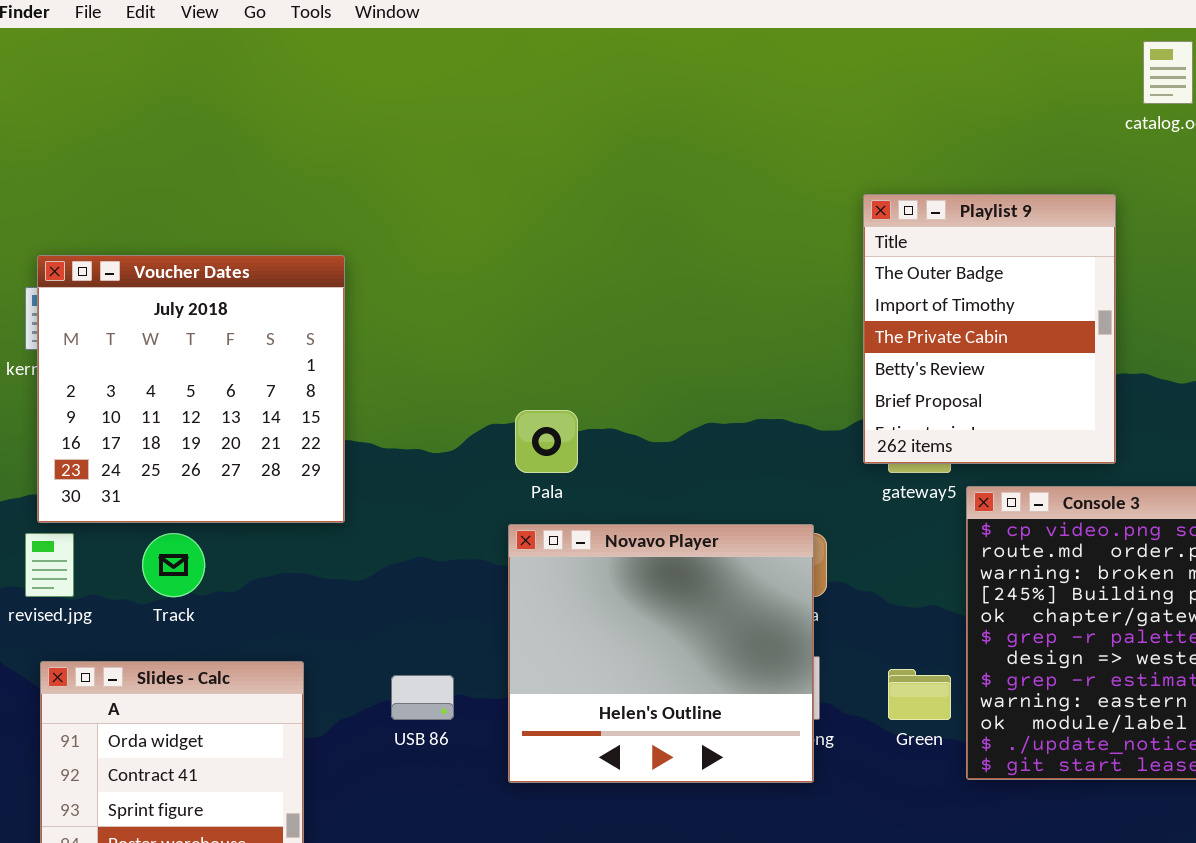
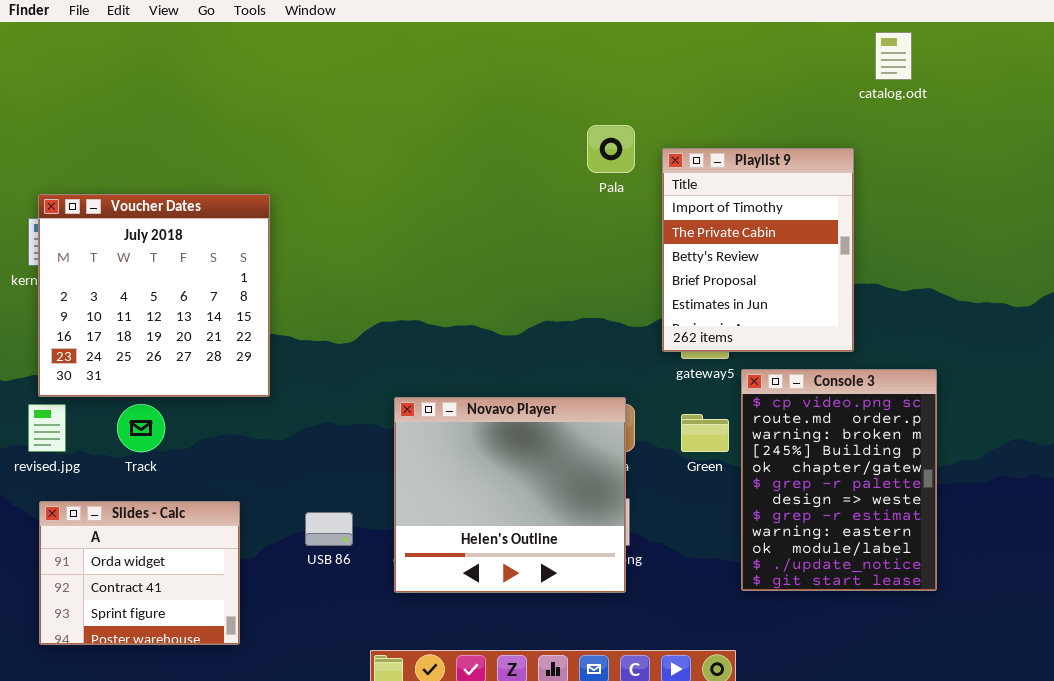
Playlist 9: [863,194,1116,464] -> [662,148,854,352], scrolled down 1 row
Pala: [515,410,578,473] -> [587,125,635,173], moved
Green: [888,669,951,720] -> [681,414,729,452], moved

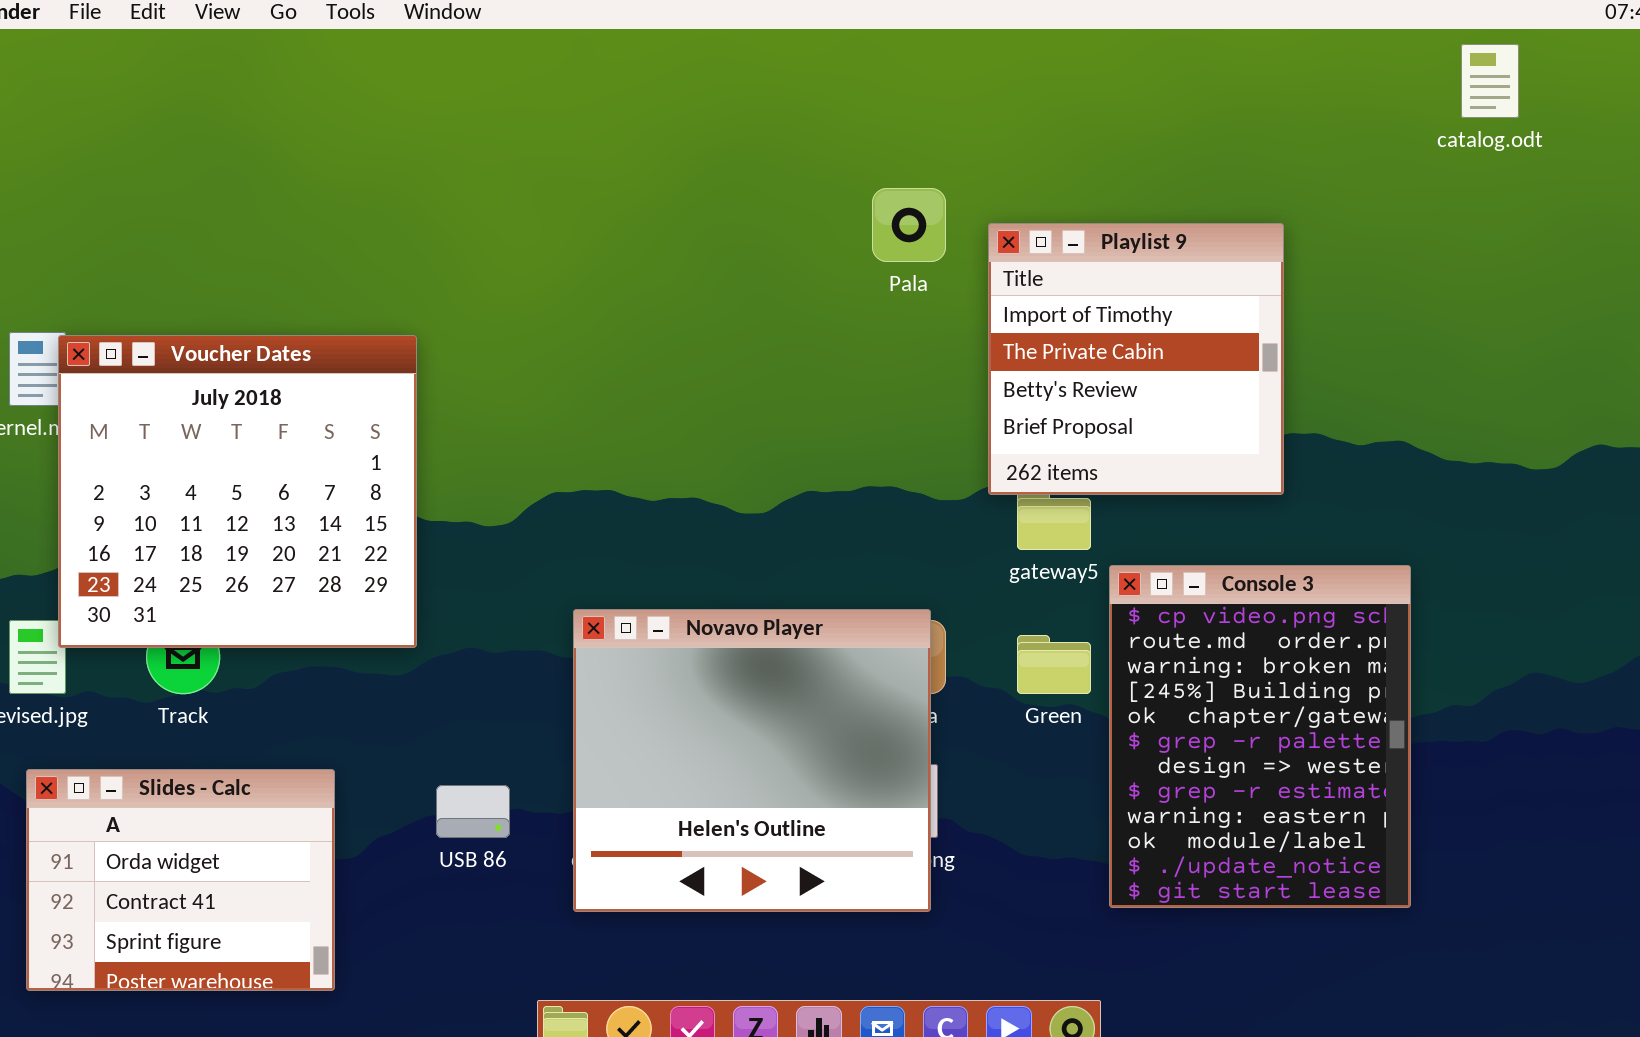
catalog.odt: [875,32,912,80] -> [1461,44,1519,118], moved
Playlist 9: [662,148,854,352] -> [988,223,1284,495], resized
Voucher Dates: [38,194,270,397] -> [58,335,417,648], moved

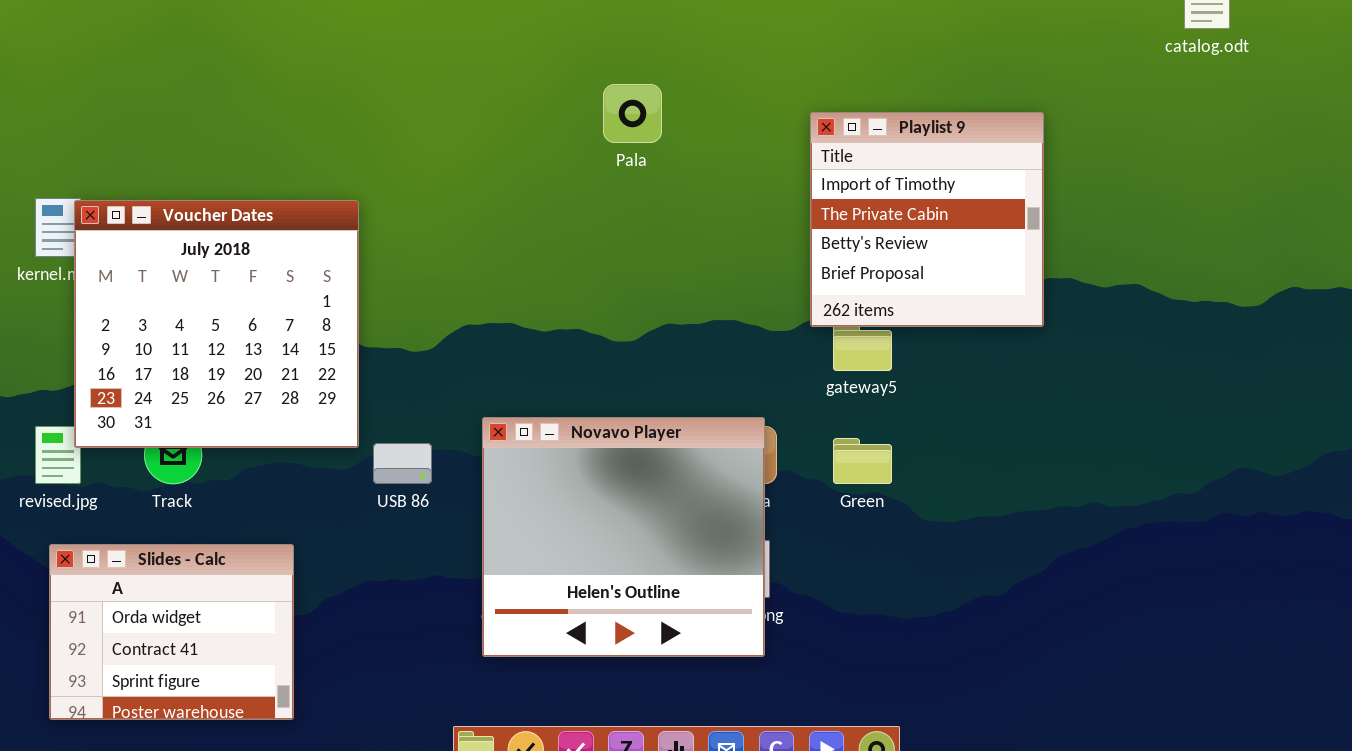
Pala: [872,188,946,262] -> [603,84,662,143], moved
Console 3: [1109,565,1411,908] -> none, closed
USB 86: [436,785,510,838] -> [373,443,432,484], moved

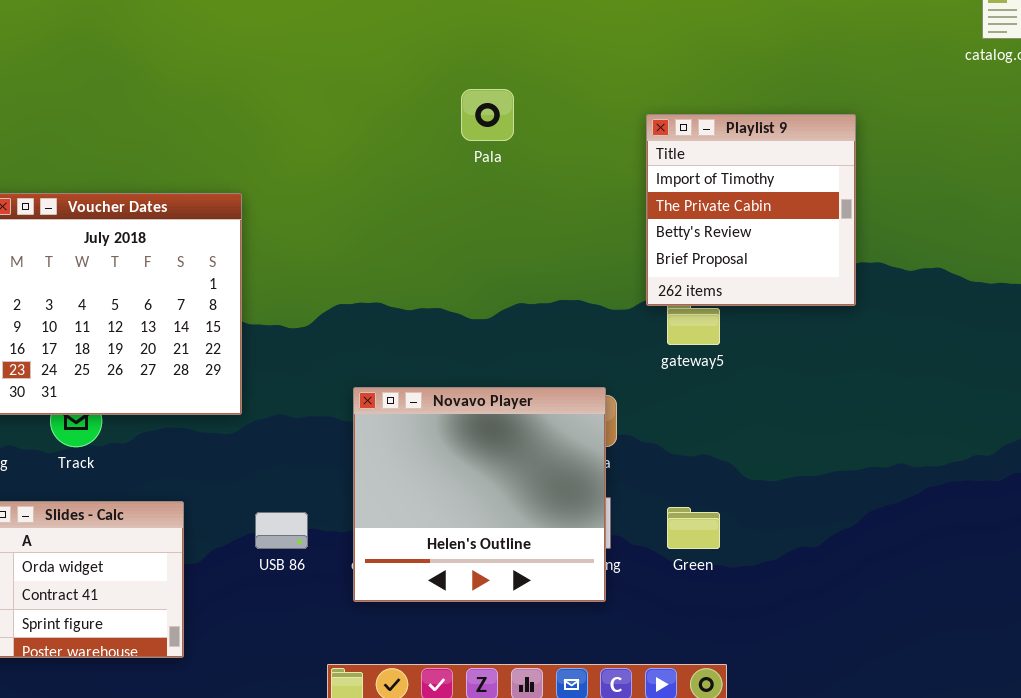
Green: [833,438,892,484] -> [667,507,720,549], moved
USB 86: [373,443,432,484] -> [255,512,308,549], moved

